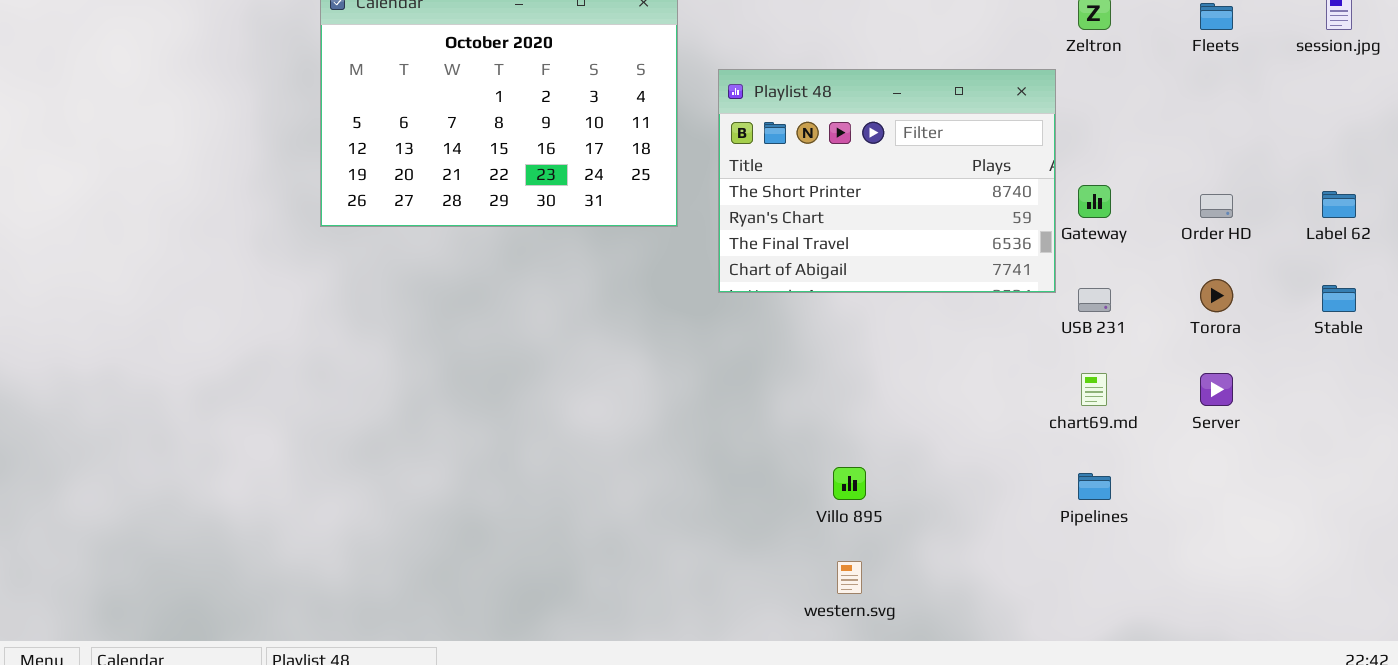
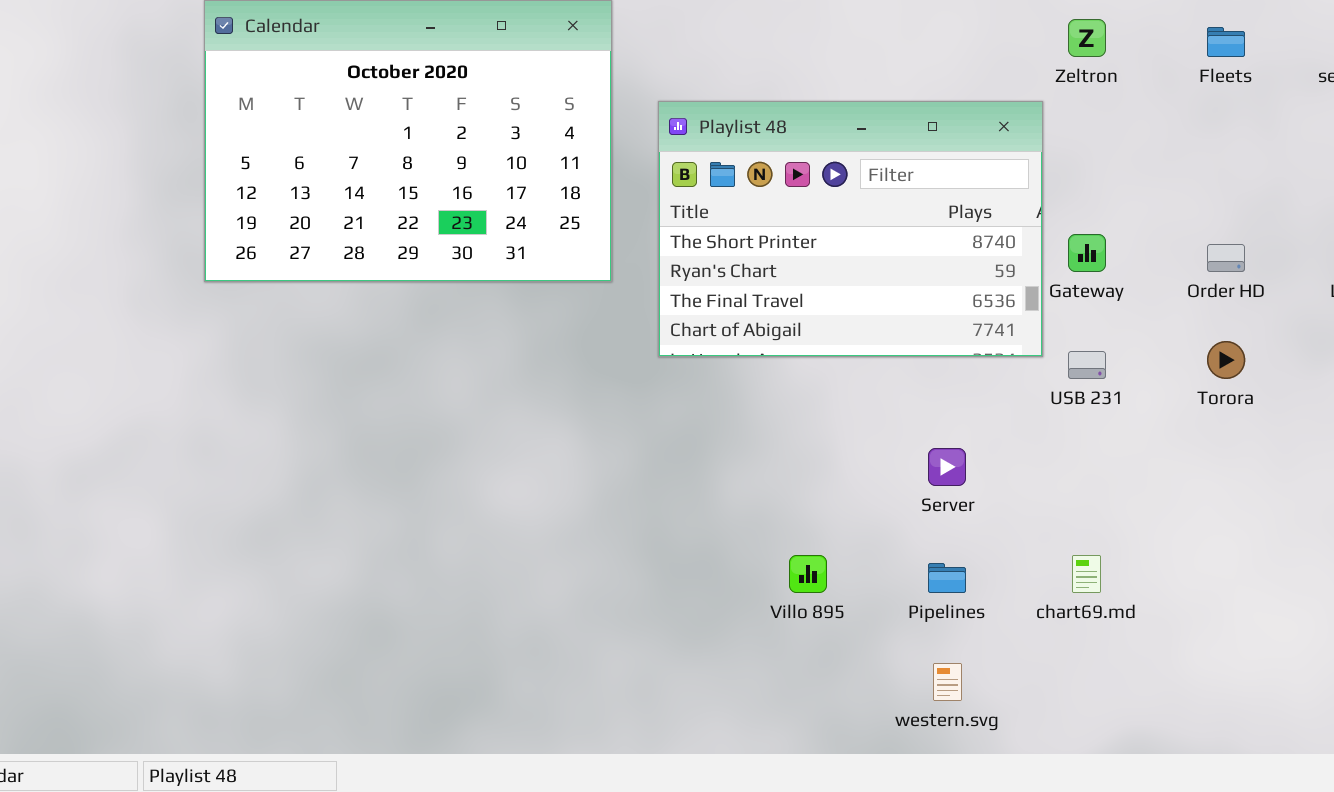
chart69.md: [1081,373,1107,406] -> [1072,555,1101,593], moved
Server: [1200,373,1233,406] -> [928,448,966,486], moved
Pipelines: [1078,473,1111,500] -> [928,563,966,593], moved
western.svg: [837,561,862,594] -> [933,663,962,701], moved

